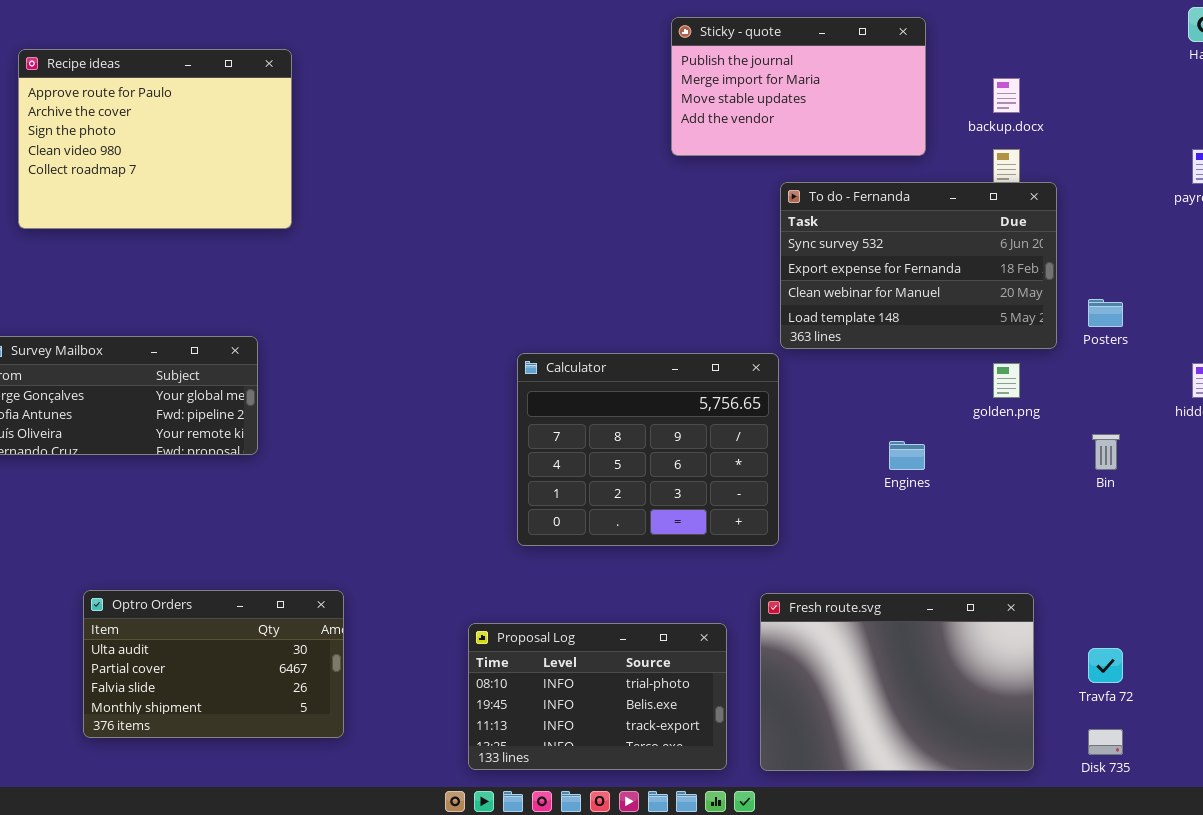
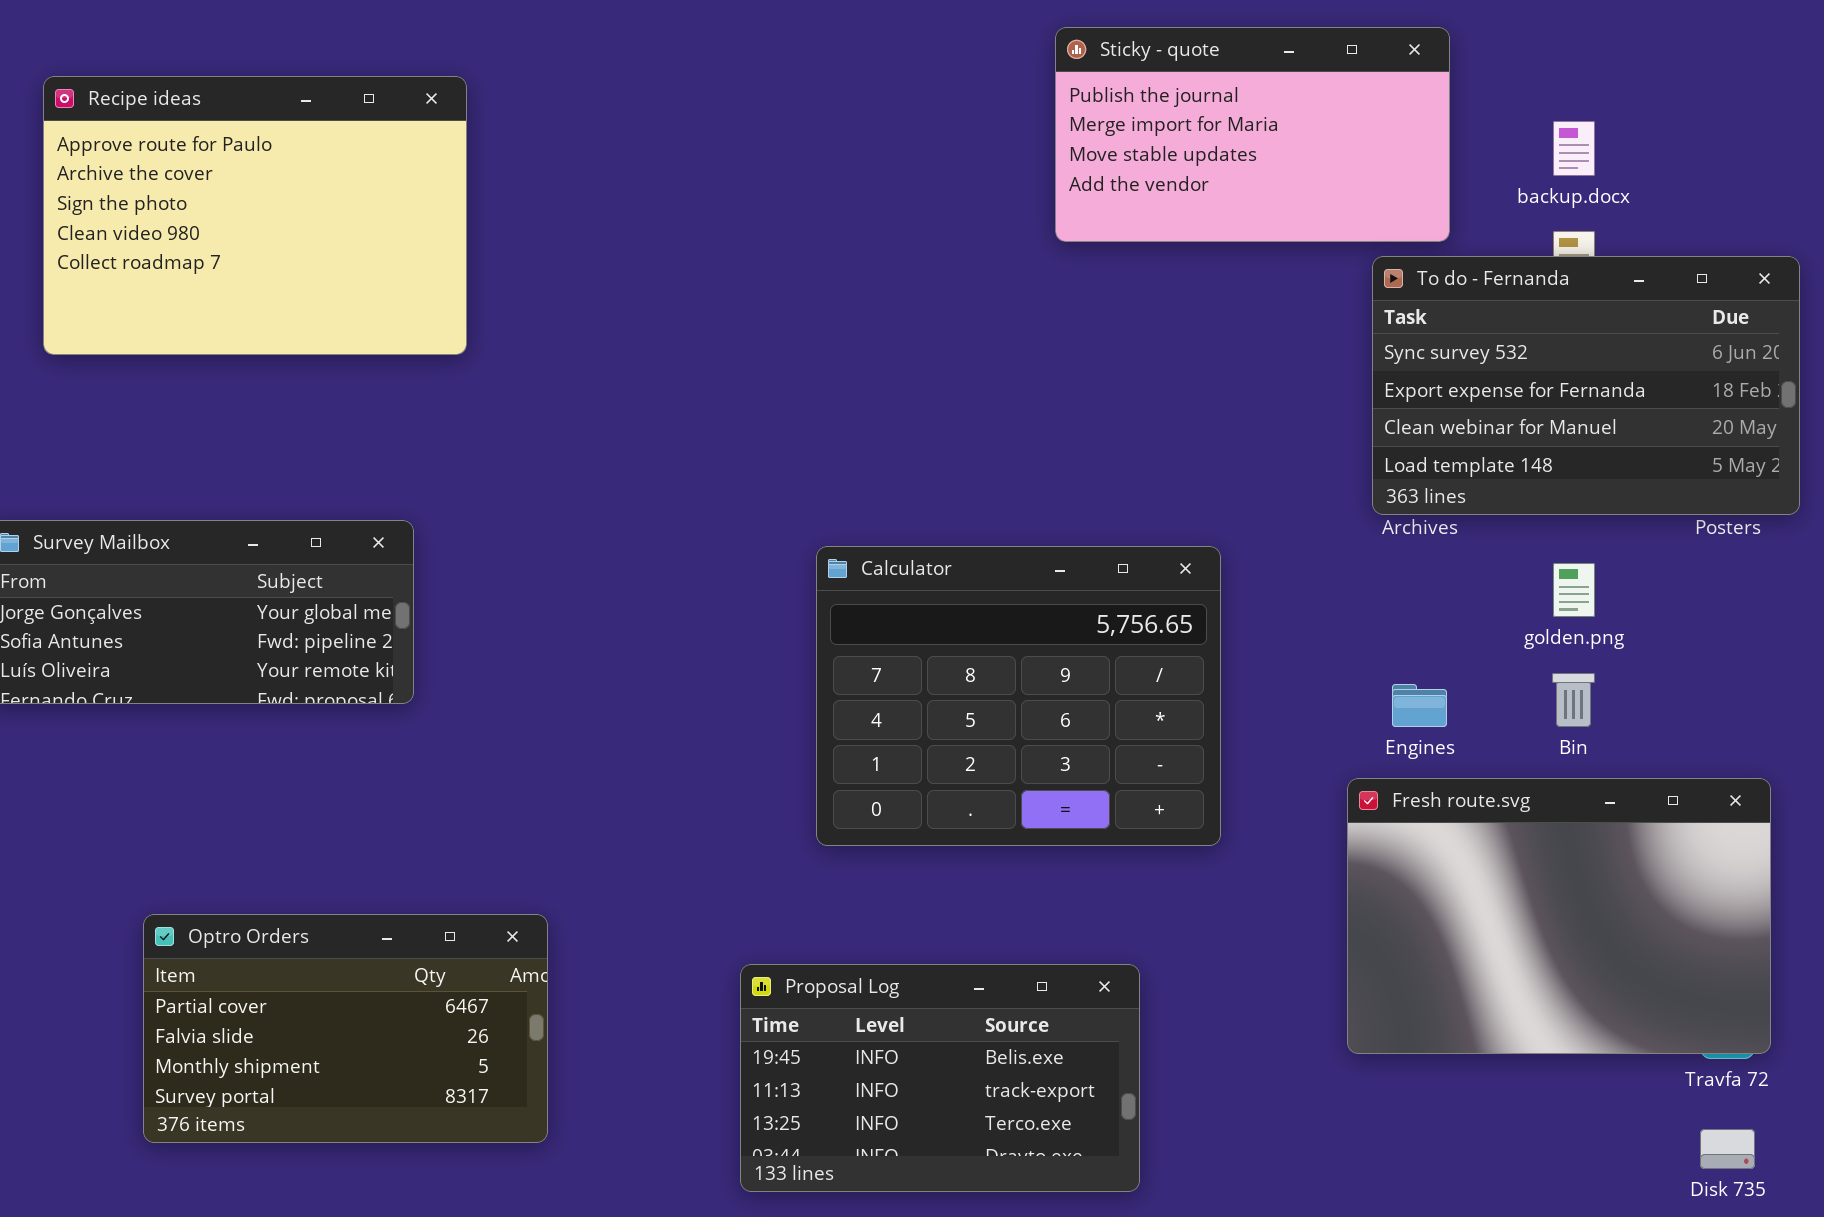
To do - Fernanda: [780,182,1057,349] -> [1372,256,1800,515], moved
Bin: [1092,434,1120,470] -> [1552,673,1595,727], moved
Optro Orders: [83,590,344,738] -> [143,914,548,1143], scrolled down 1 row
Fresh route.svg: [760,593,1034,771] -> [1347,778,1771,1054], moved
Proposal Log: [468,623,727,770] -> [740,964,1140,1192], scrolled down 1 row

